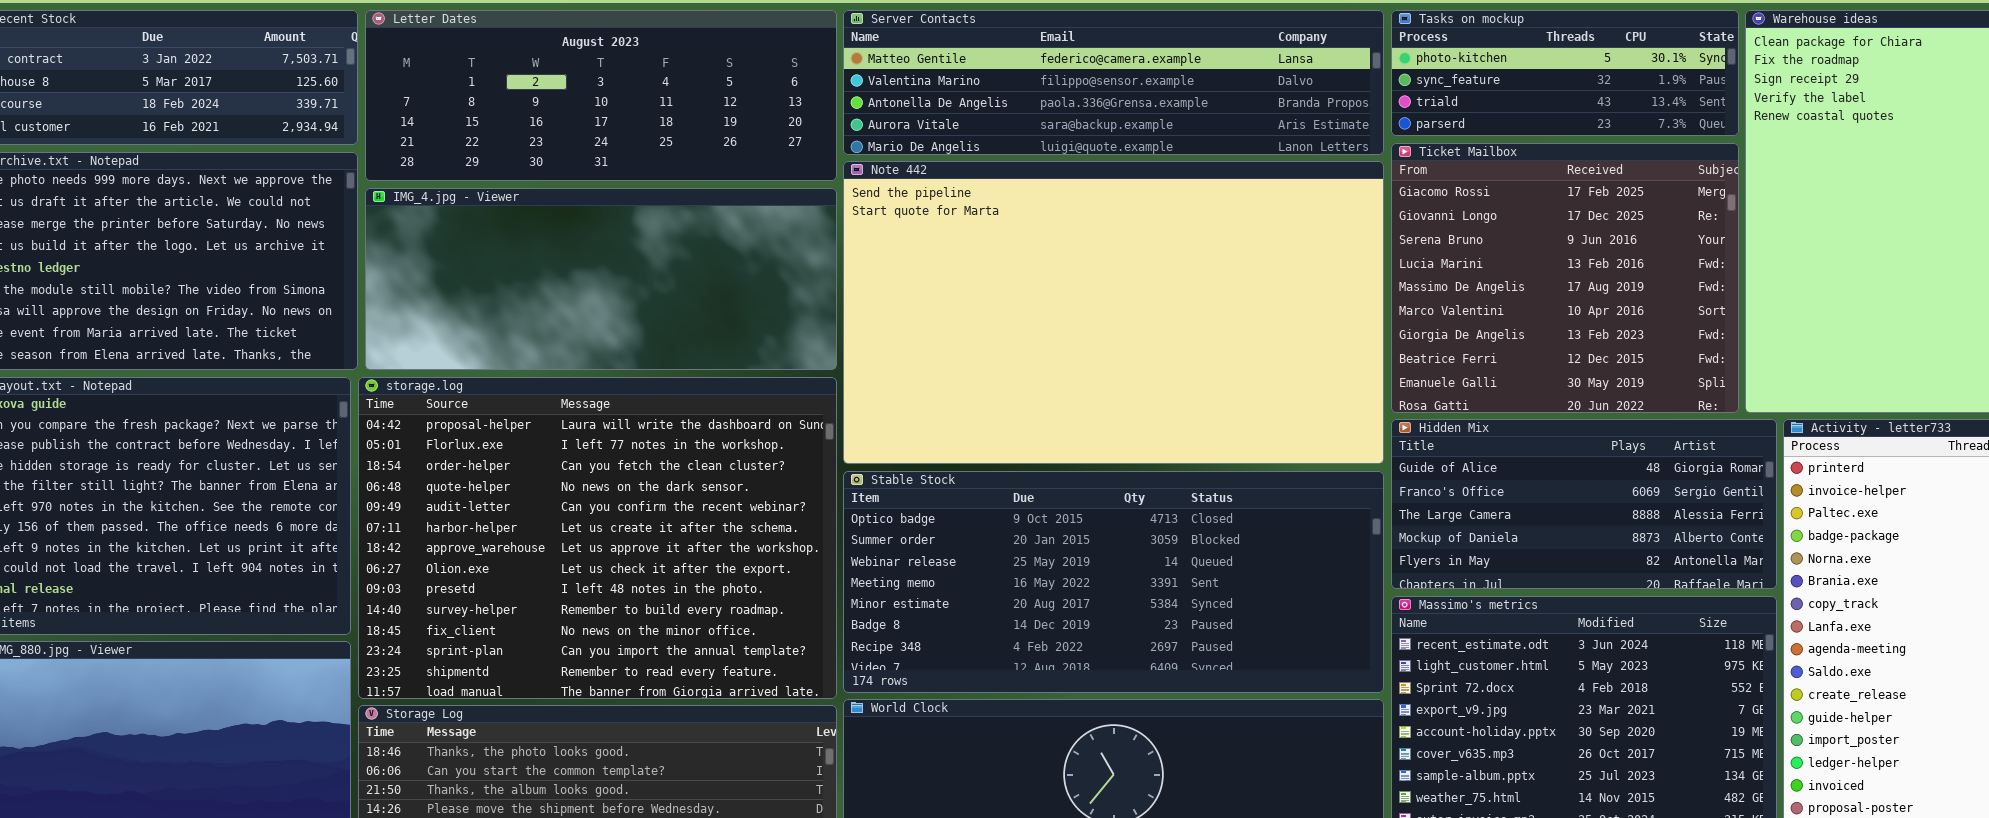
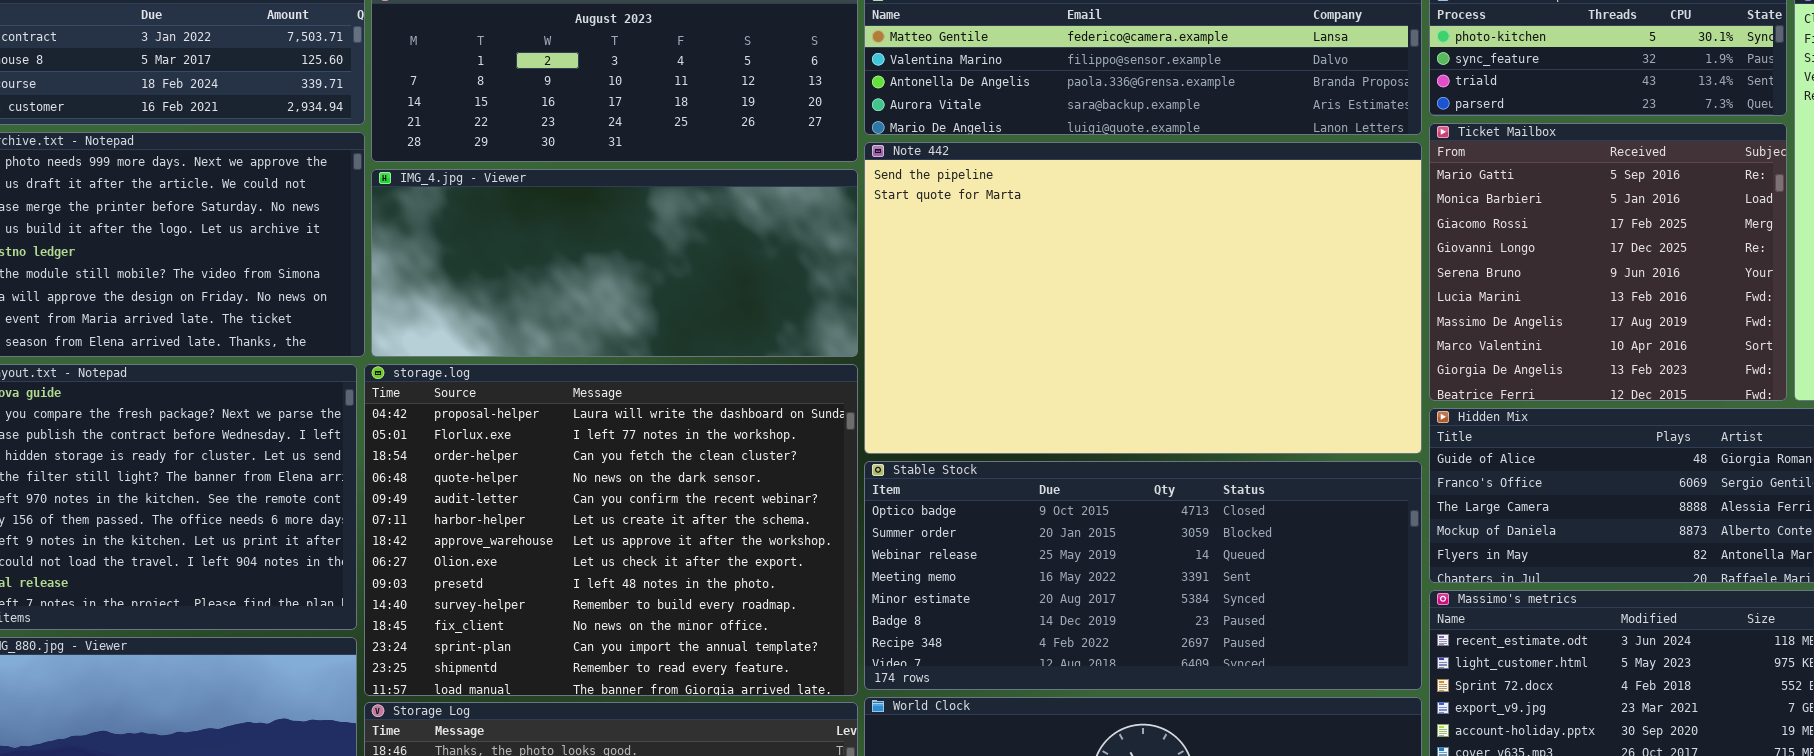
Ticket Mailbox: [1391,143,1739,413] -> [1429,123,1787,401], scrolled up 2 rows

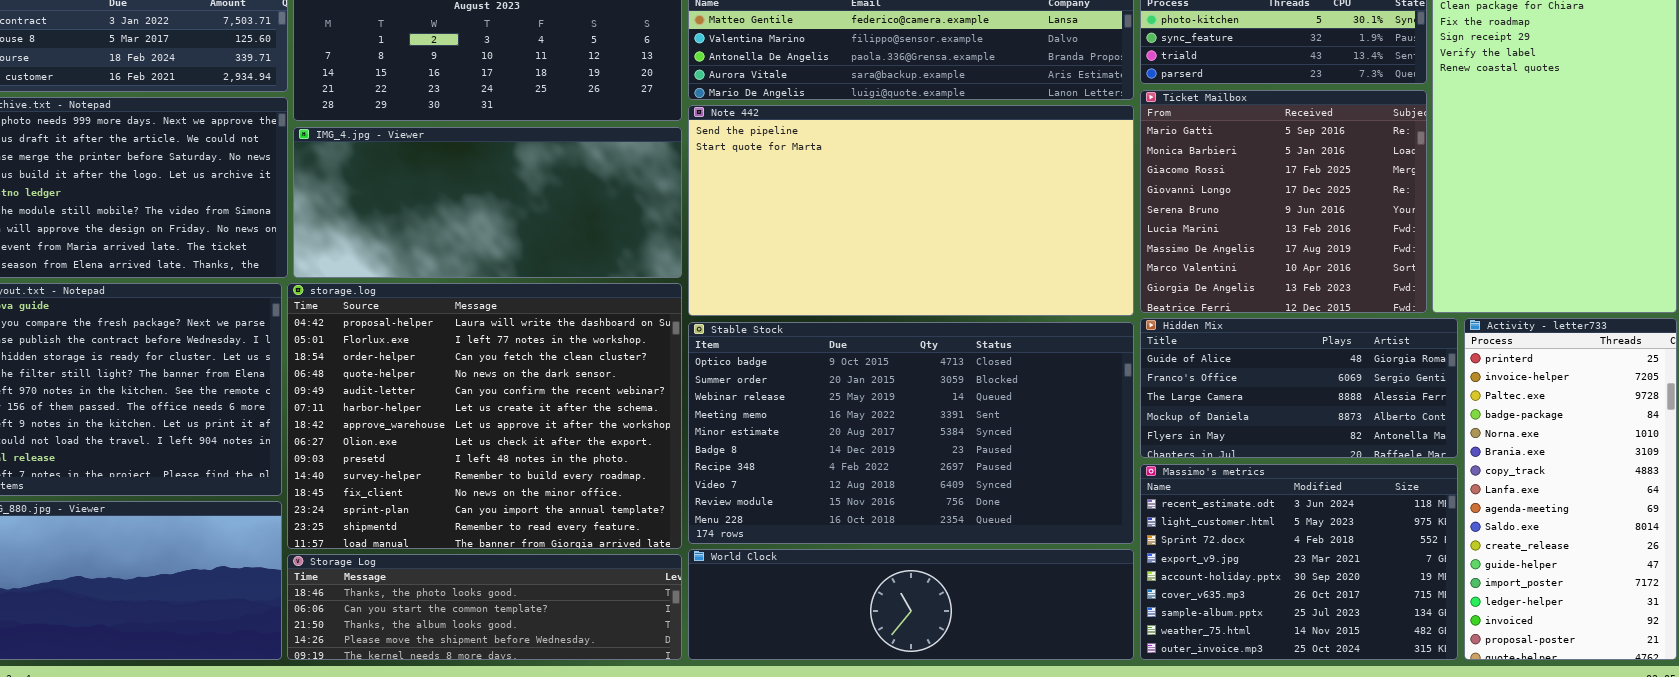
Note 442: [864,142,1422,454] -> [688,105,1134,316], resized
Stable Stock: [864,461,1422,690] -> [688,322,1134,544], resized

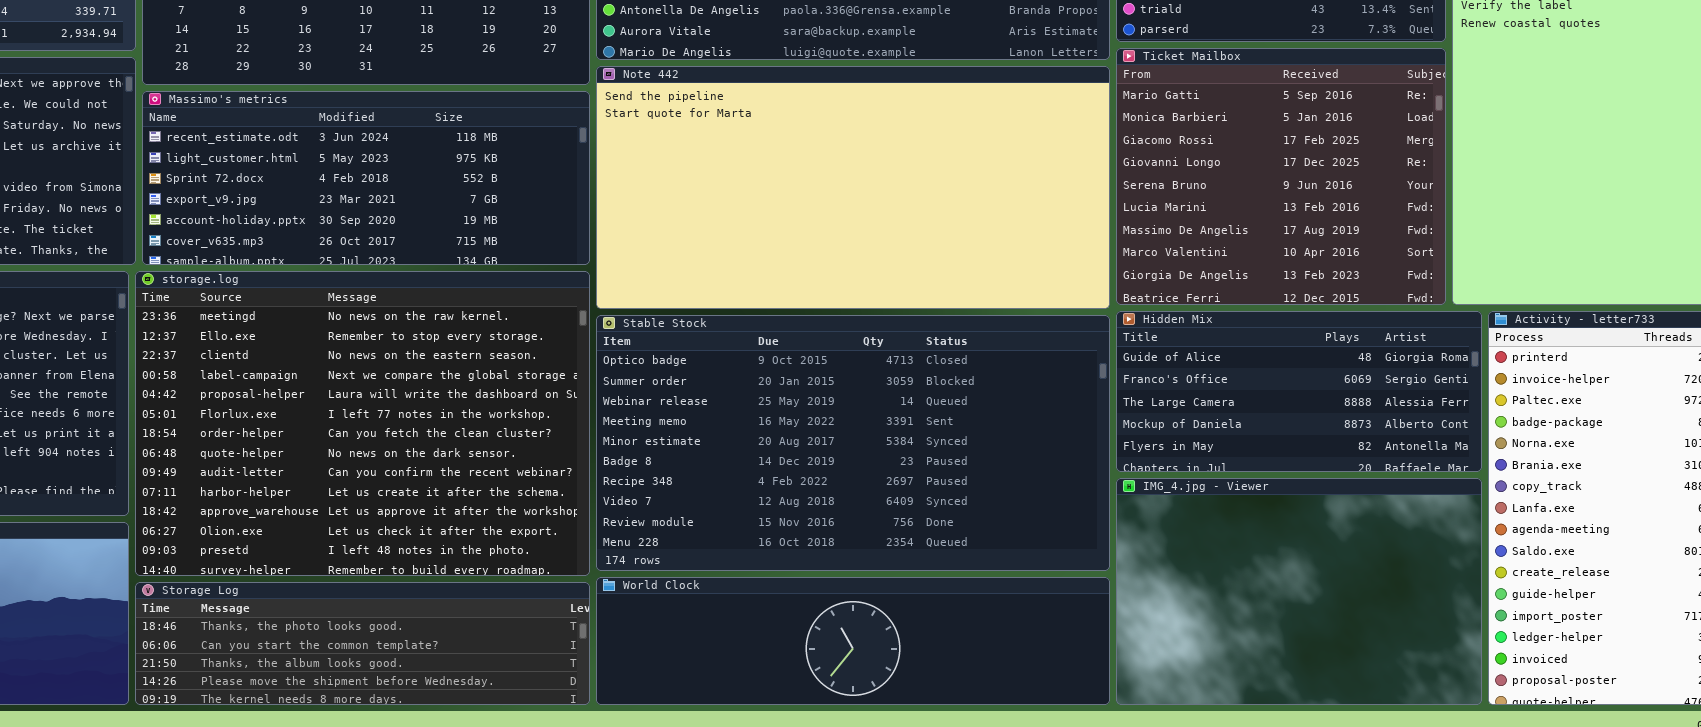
IMG_4.jpg - Viewer: [293,127,682,278] -> [1116,478,1482,705], moved, resized
storage.log: [287,283,682,549] -> [135,271,590,576], scrolled up 4 rows
Massimo's metrics: [1140,464,1458,660] -> [142,91,590,265], moved, resized

